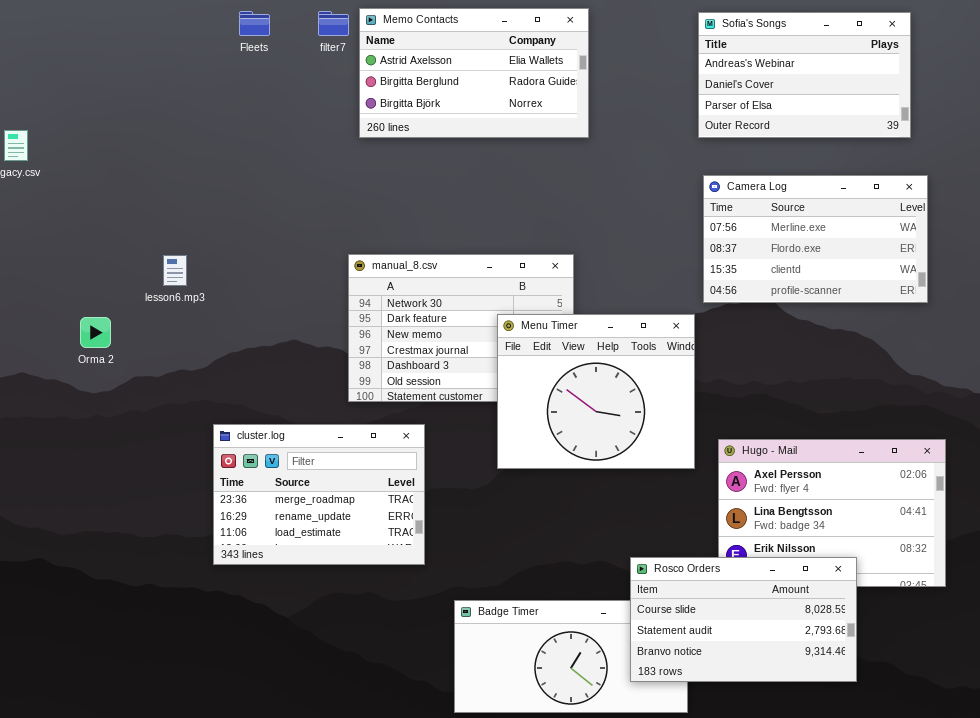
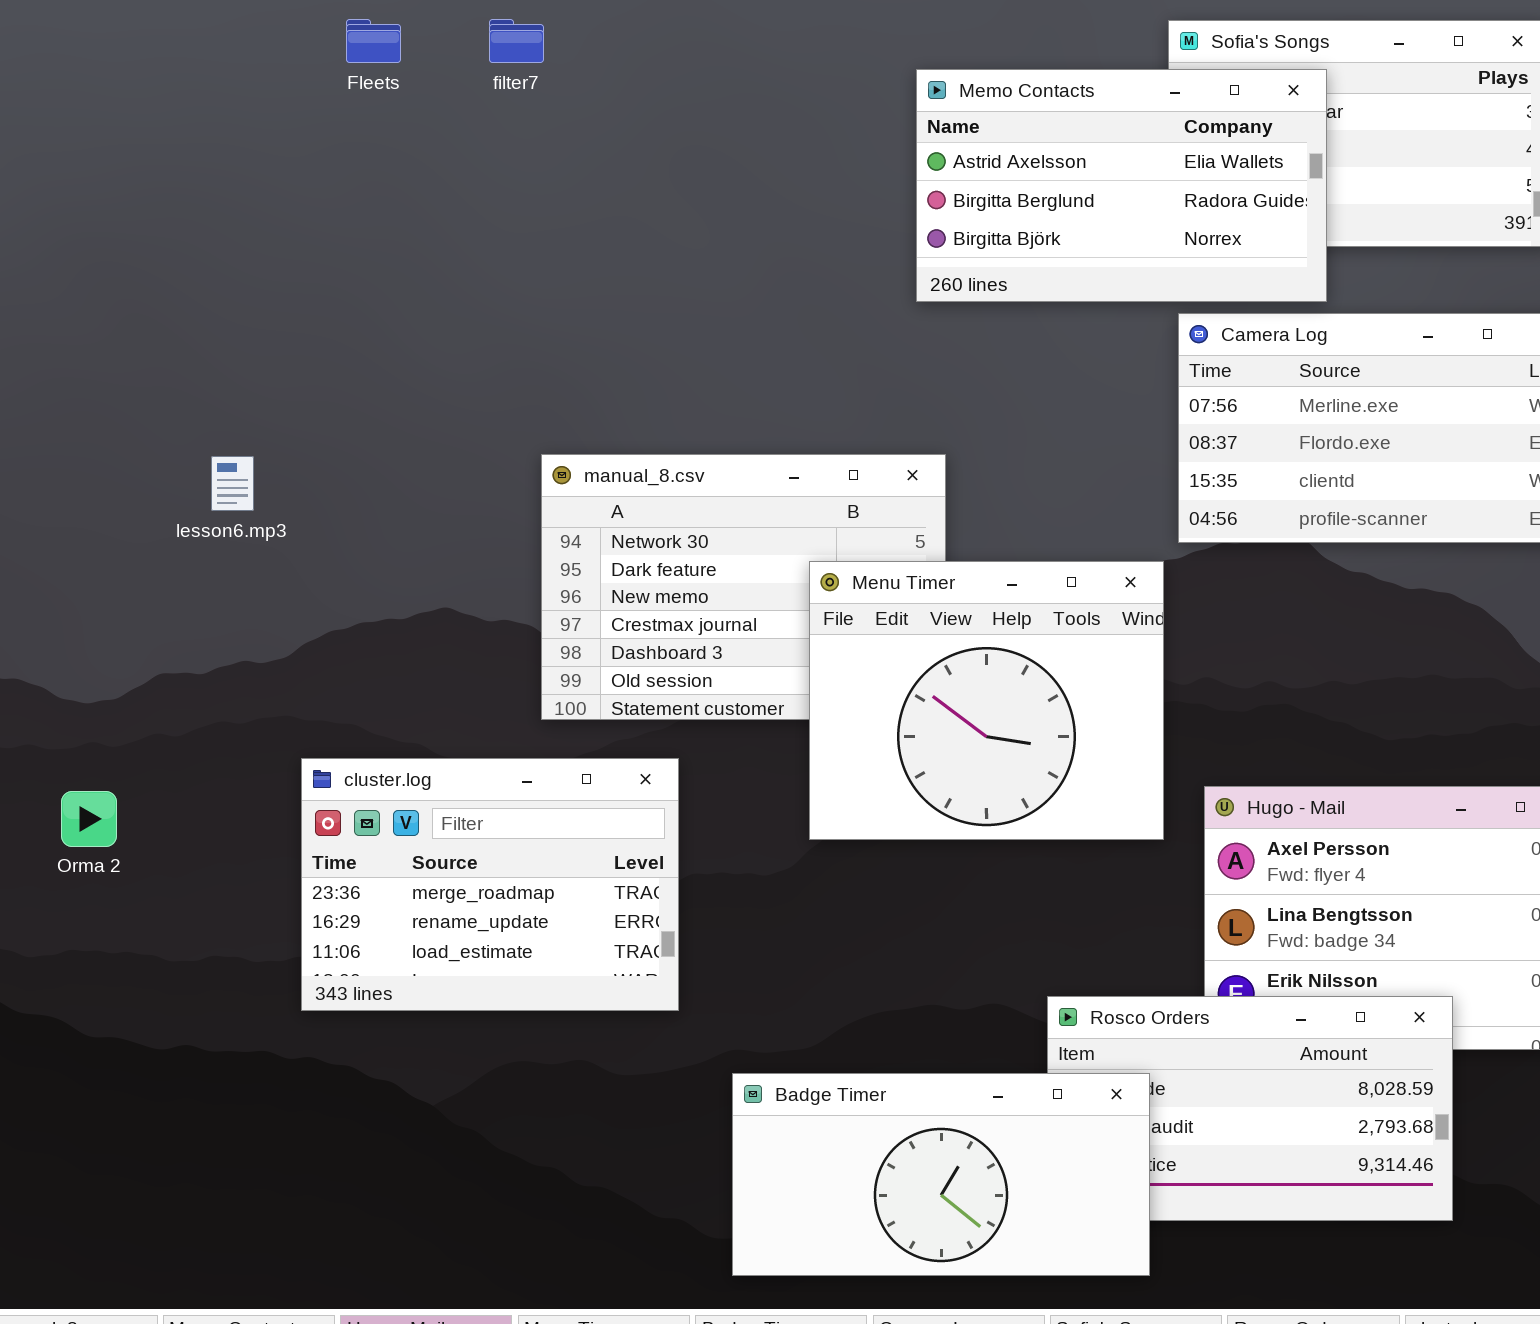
Memo Contacts: [359,8,589,138] -> [916,69,1327,302], moved
Orma 2: [80,317,111,348] -> [61,791,117,847], moved
Badge Timer: [454,600,688,713] -> [732,1073,1150,1276], raised

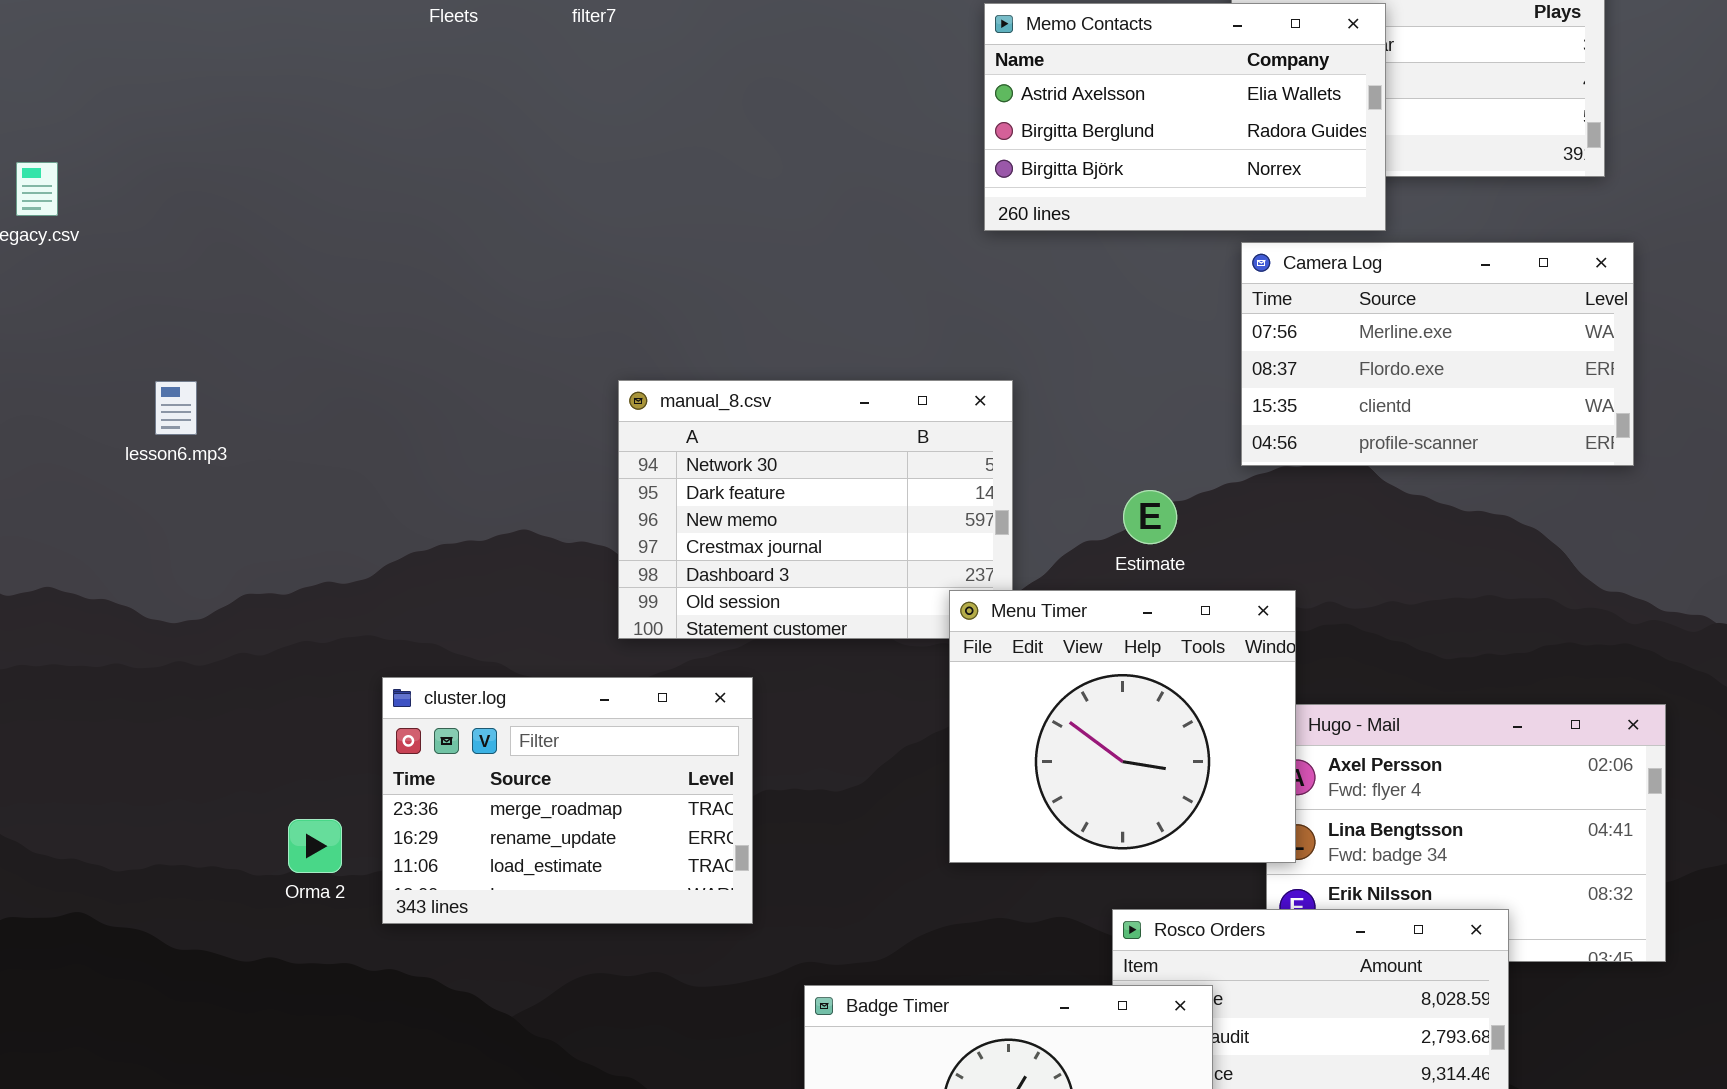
lesson6.mp3: [211,456,254,511] -> [155,381,197,435], moved
Menu Timer: [809,561,1164,840] -> [949,590,1296,863], moved
Orma 2: [61,791,117,847] -> [288,819,342,873], moved

